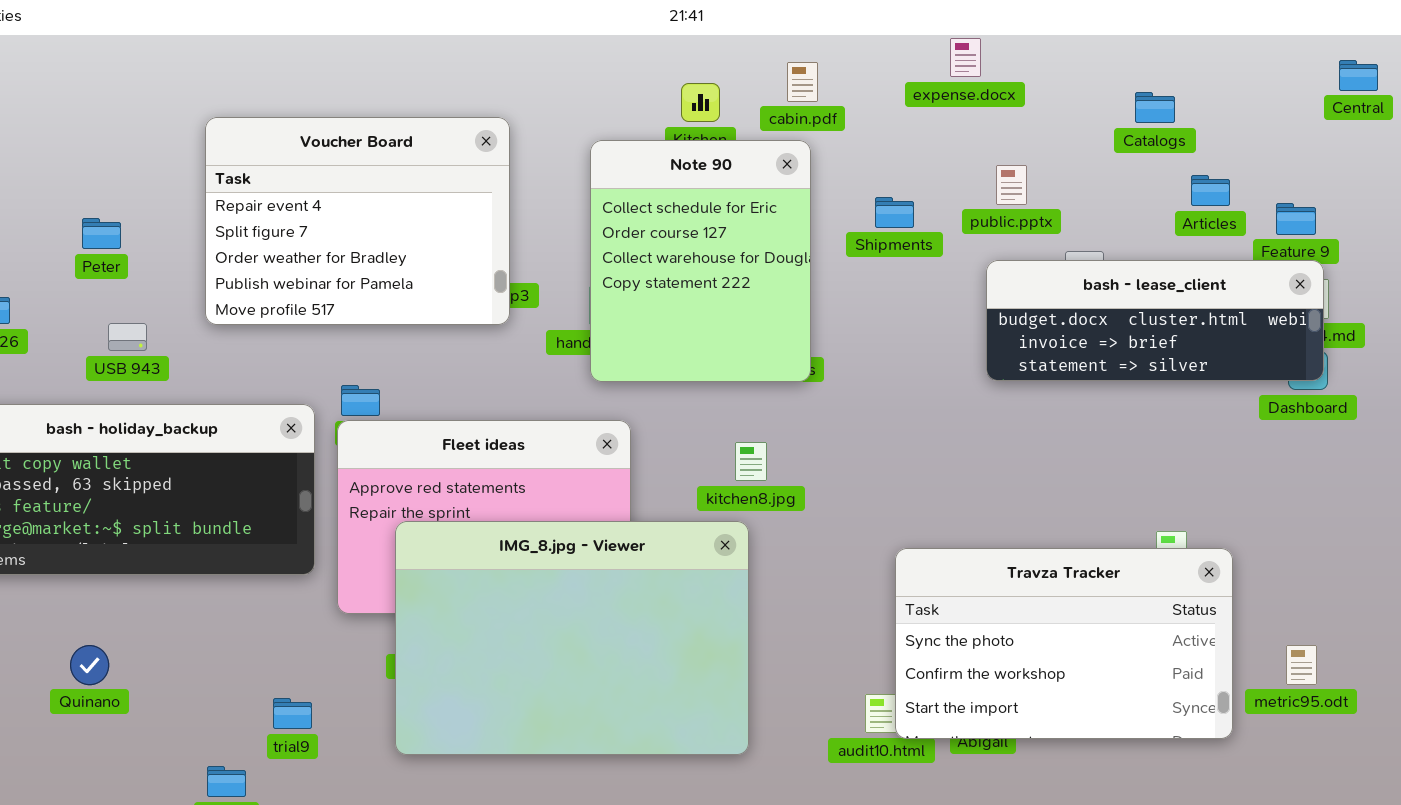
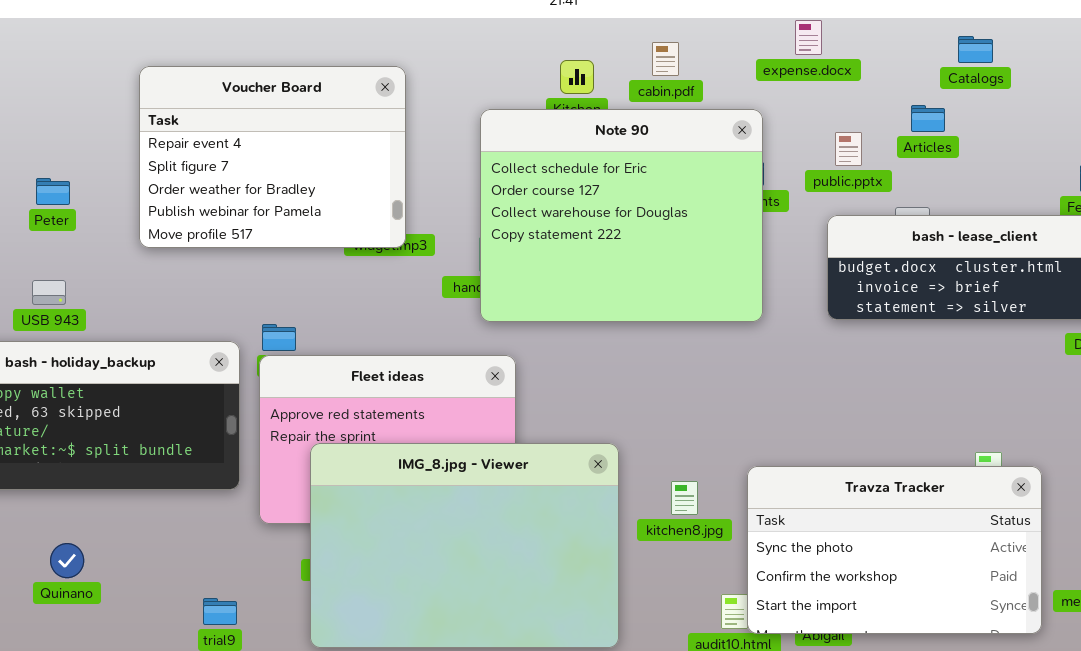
Catalogs: [1135,92,1175,123] -> [958,36,993,63], moved
Voucher Board: [205,117,510,325] -> [139,66,406,248], moved
Note 90: [590,140,811,382] -> [480,109,763,322], resized
Articles: [1191,175,1230,206] -> [911,105,945,132], moved
USB 943: [108,323,147,351] -> [32,280,66,305], moved
kitchen8.jpg: [735,442,767,481] -> [671,481,698,515], moved
Quinano: [70,645,109,685] -> [50,543,84,578], moved

